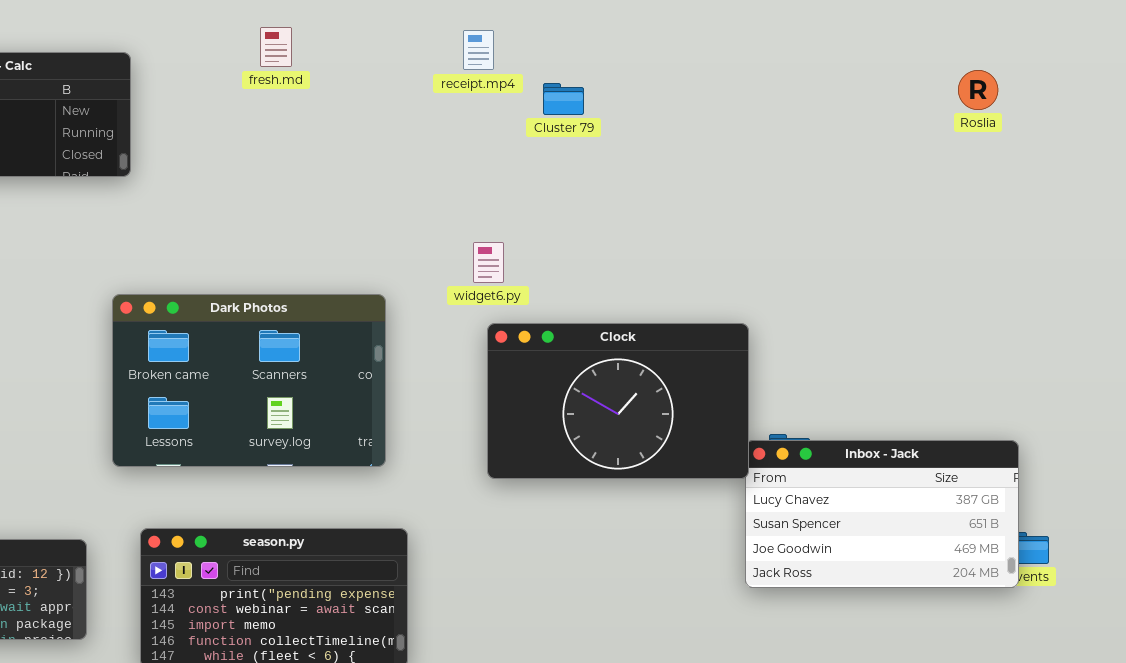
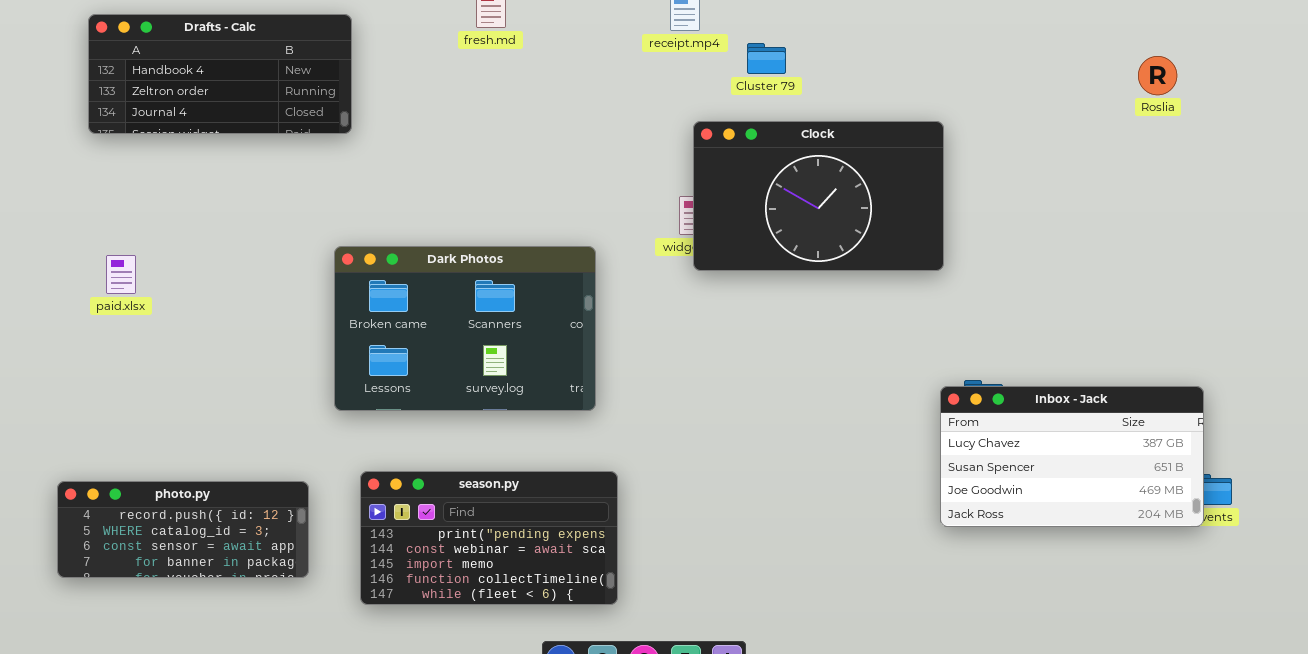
Roslia: [958,70,998,110] -> [1138,56,1177,95], moved
Clock: [487,323,749,479] -> [693,121,944,271], moved

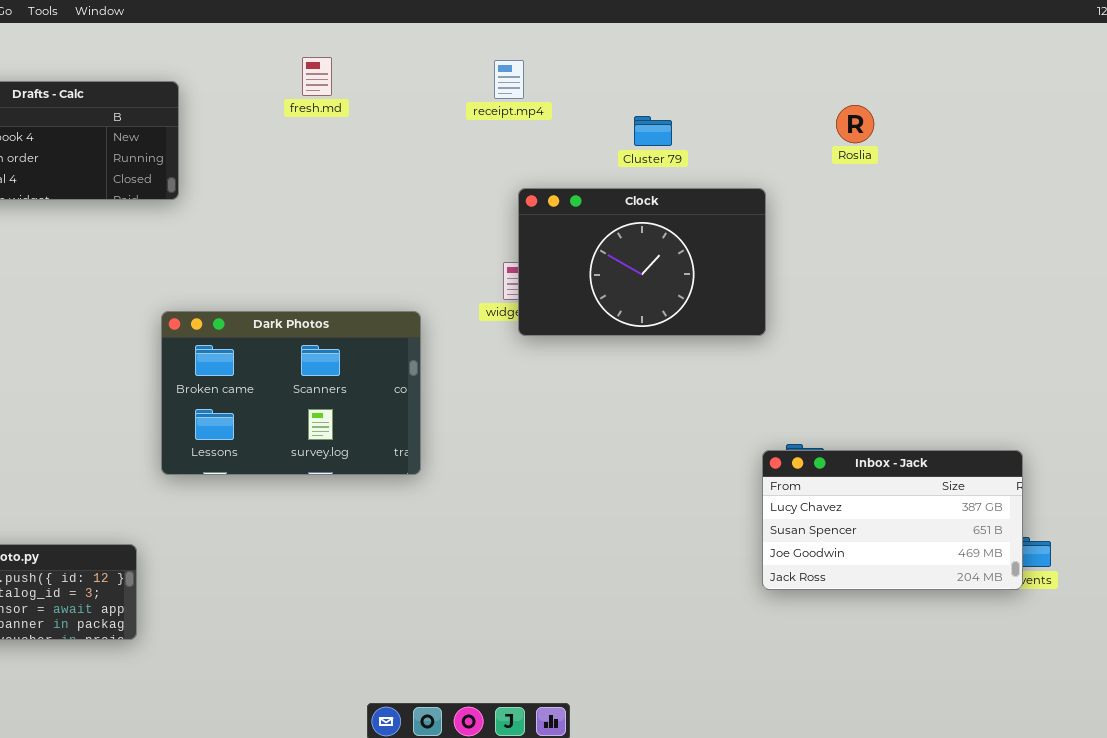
Cluster 79: [747,43,786,74] -> [634,116,672,146], moved
Roslia: [1138,56,1177,95] -> [836,105,874,143], moved
season.py: [360,471,618,605] -> none, closed

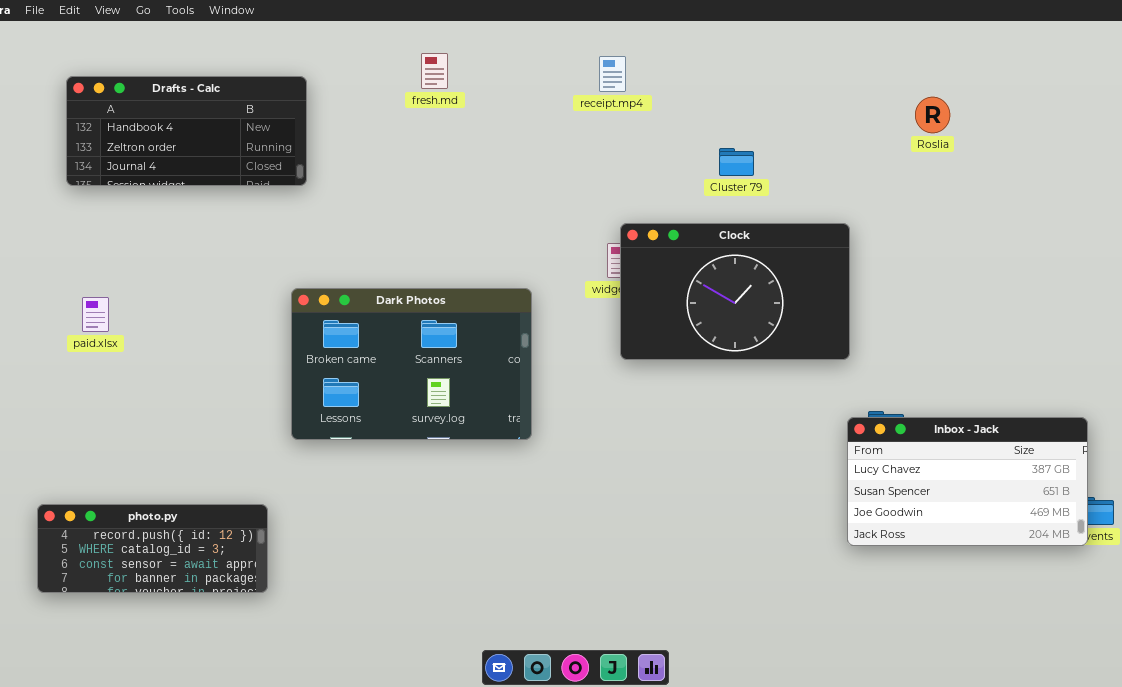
Cluster 79: [634,116,672,146] -> [719,148,754,176], moved
Clock: [518,188,766,336] -> [620,223,850,360], moved

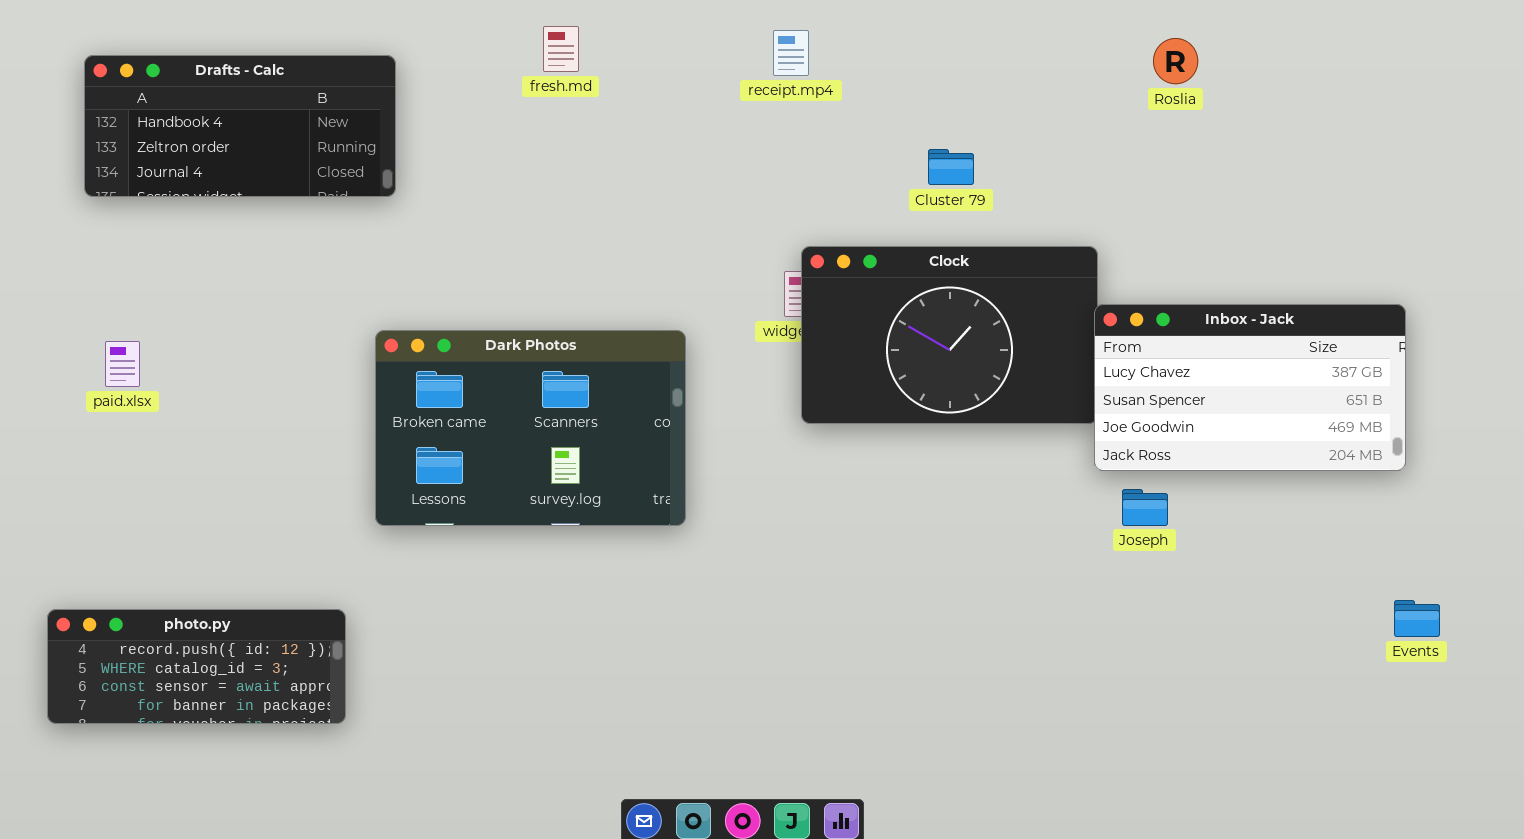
Roslia: [915,97,950,133] -> [1153,38,1198,84], moved
Inbox - Jack: [847,417,1088,546] -> [1094,304,1406,471], moved

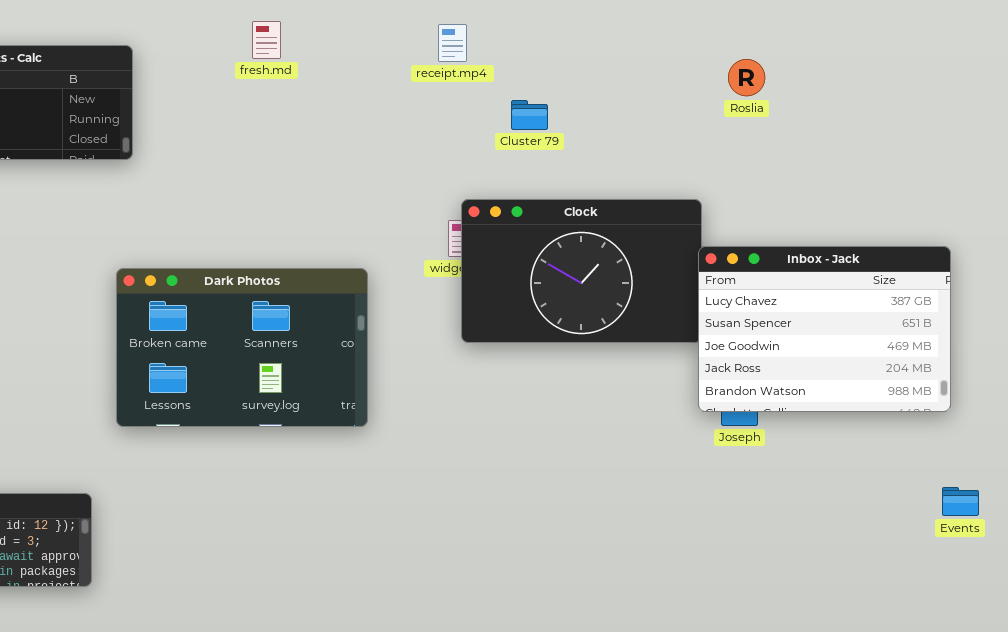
Roslia: [1153,38,1198,84] -> [728,59,765,96], moved
Cluster 79: [928,149,974,185] -> [511,100,548,130], moved
Inbox - Jack: [1094,304,1406,471] -> [698,246,951,412], resized

